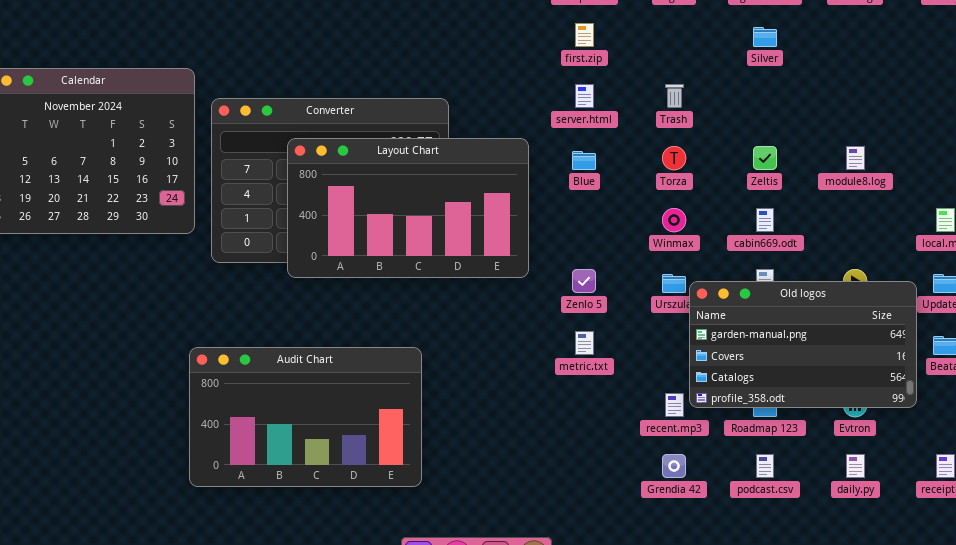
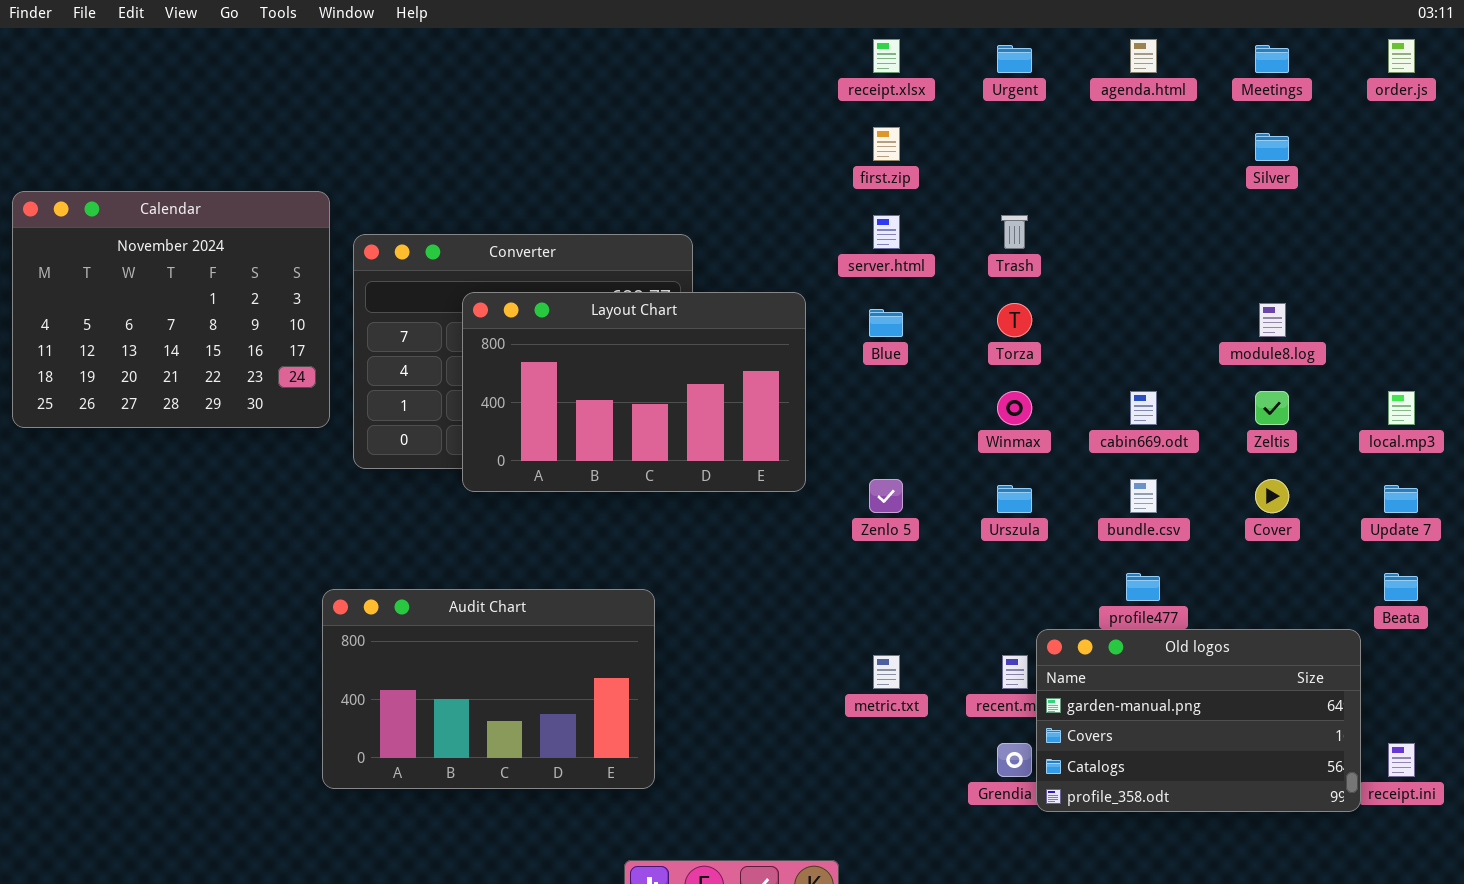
Silver: [753,27,777,47] -> [1255,133,1289,161], moved
Zeltis: [753,146,777,170] -> [1255,391,1289,425], moved
Old logos: [689,281,917,408] -> [1036,629,1361,812], moved
metric.txt: [575,331,594,355] -> [873,655,900,689], moved

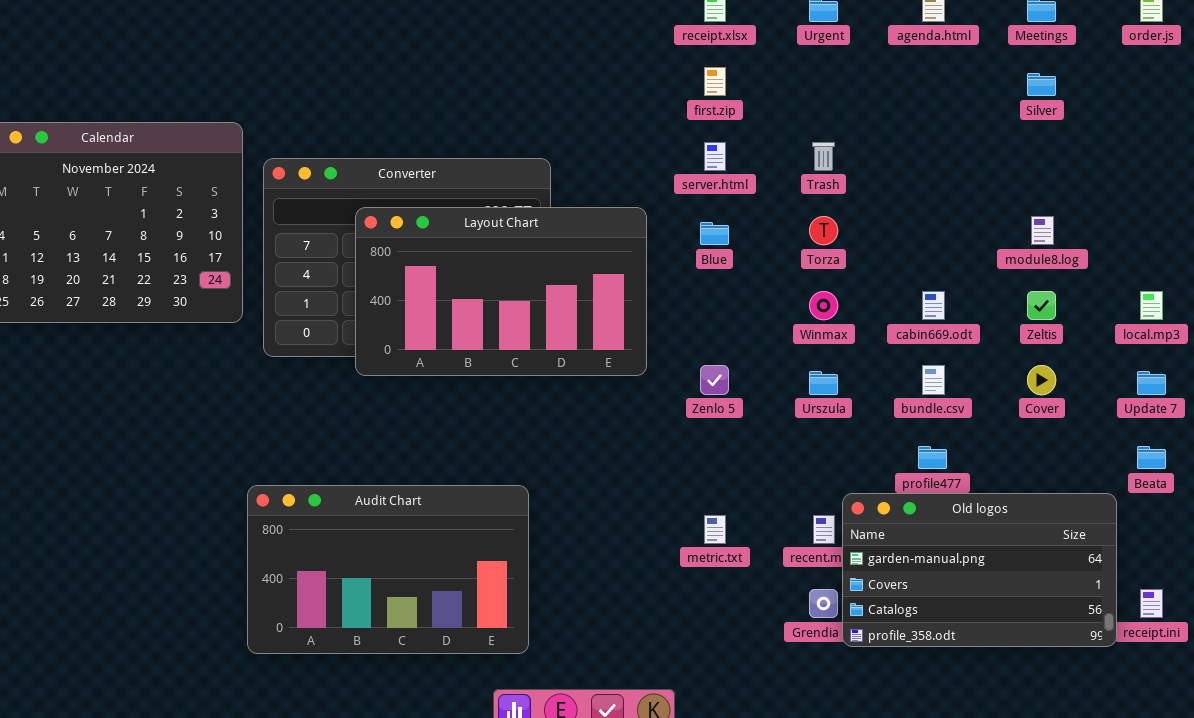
Audit Chart: [322,589,655,789] -> [247,485,529,654], moved

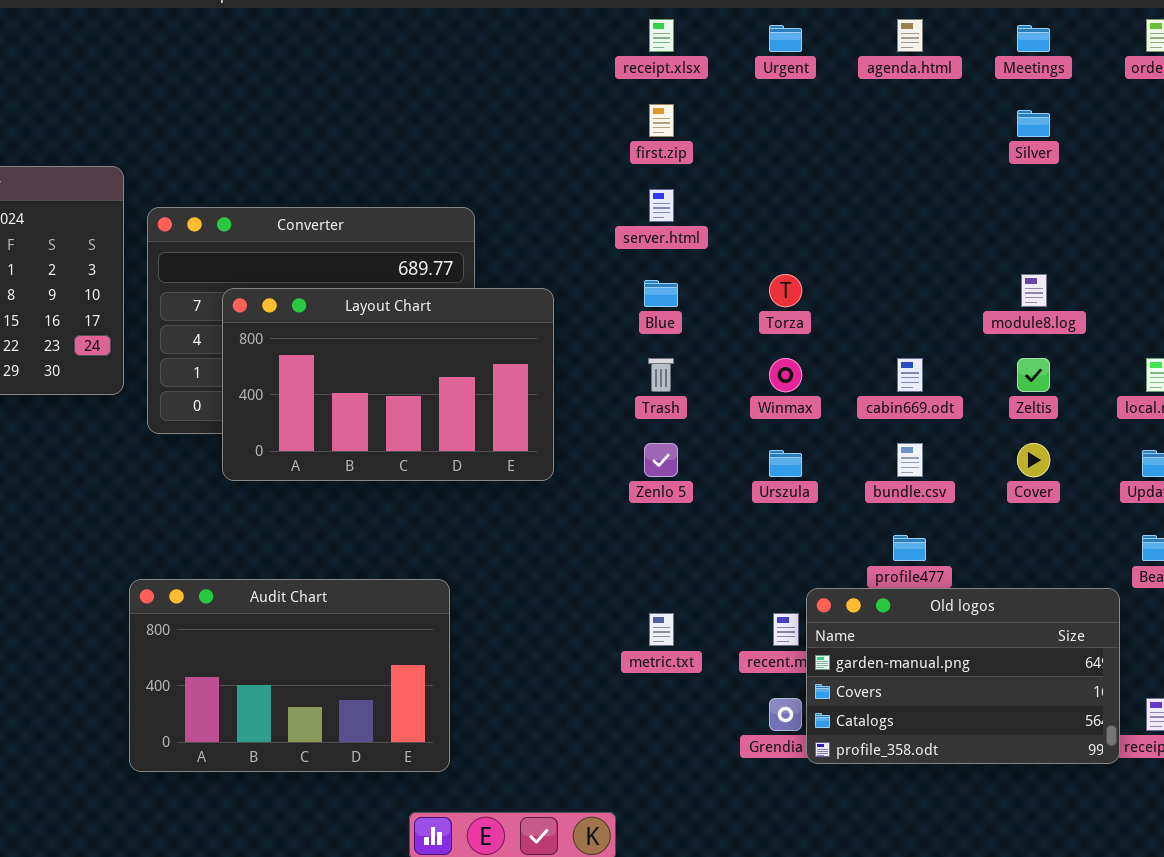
Trash: [812,142,835,171] -> [648,358,674,392], moved
Layout Chart: [355,207,647,376] -> [222,288,554,481], moved

